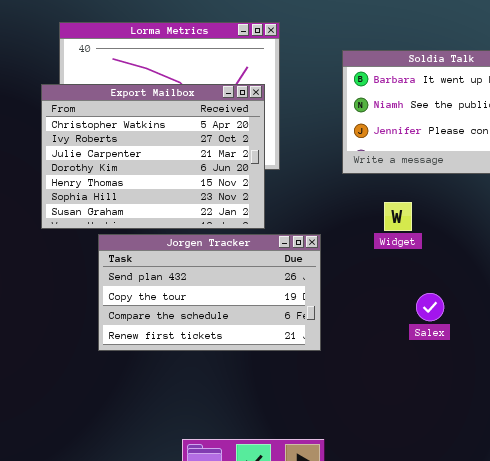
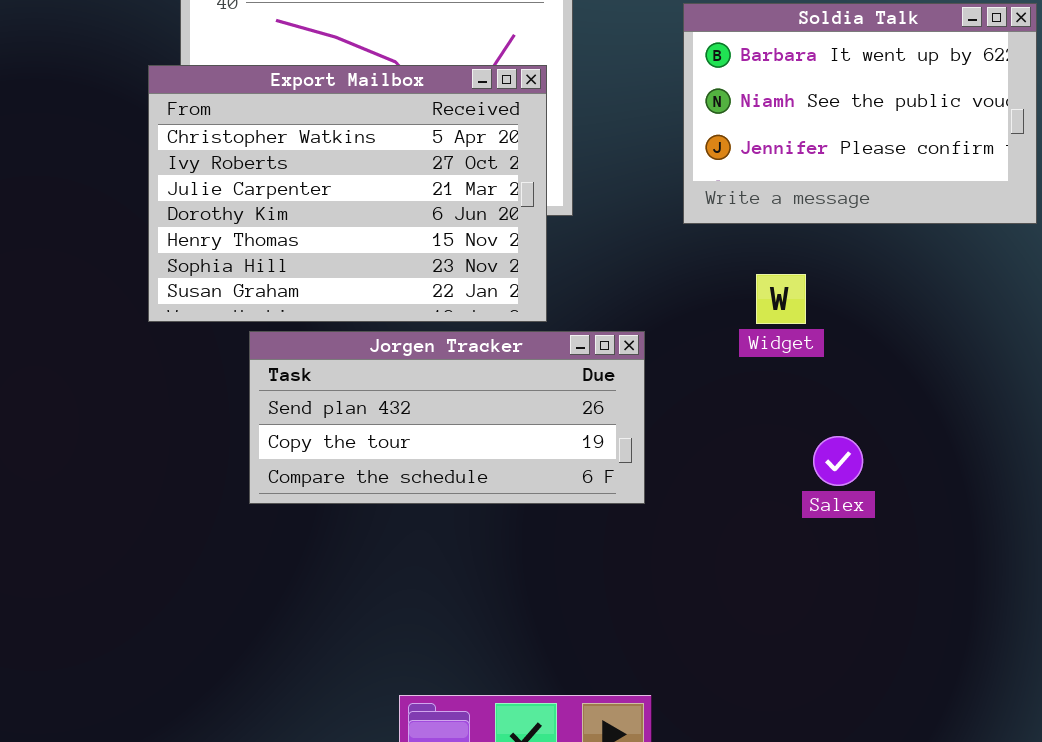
Jorgen Tracker: [98,234,321,351] -> [249,331,645,504], resized

